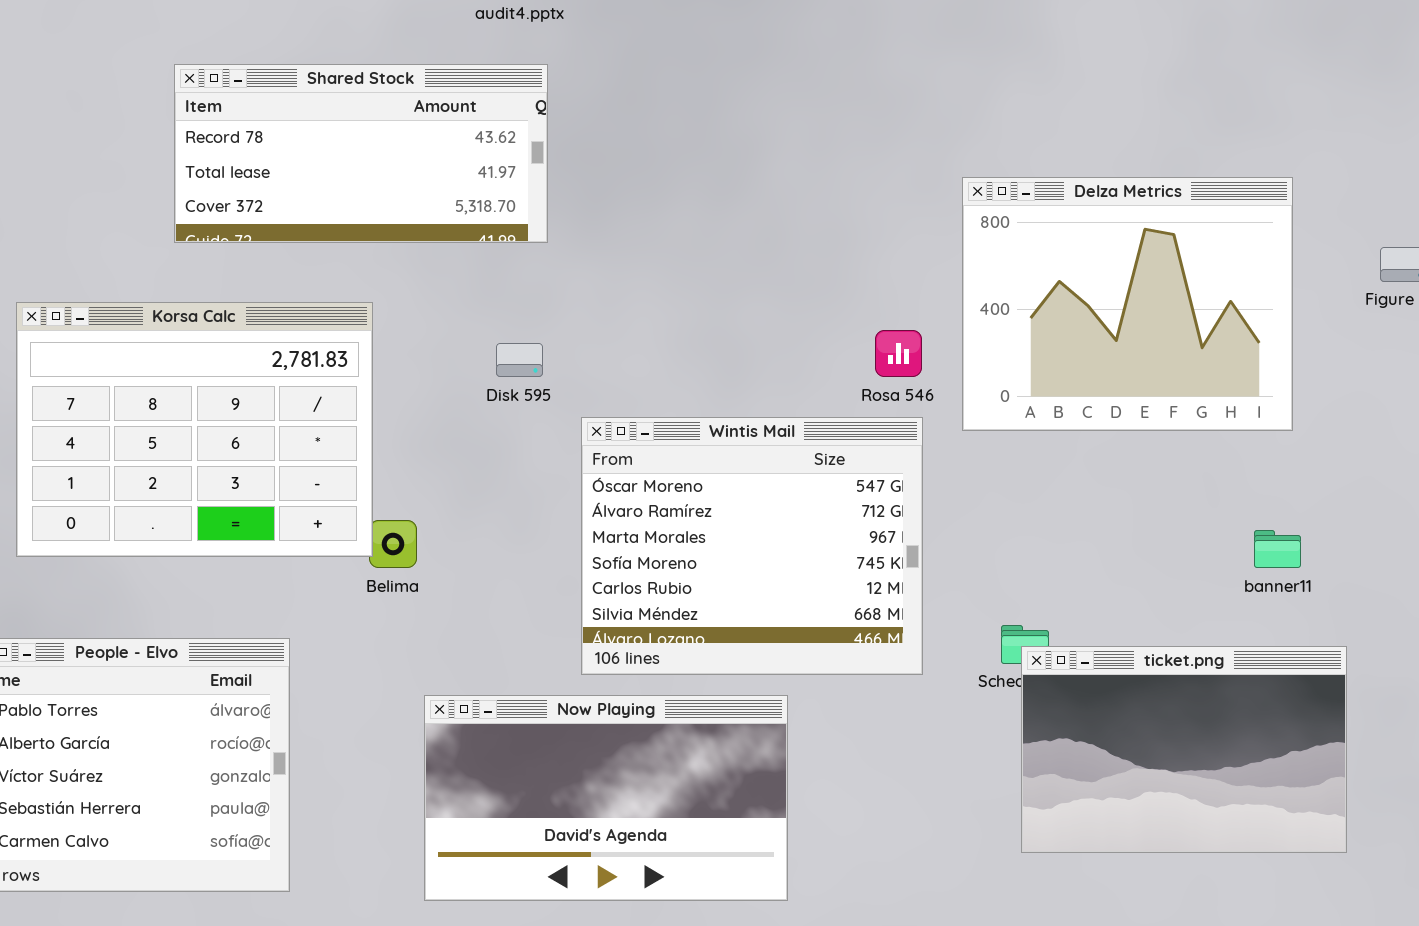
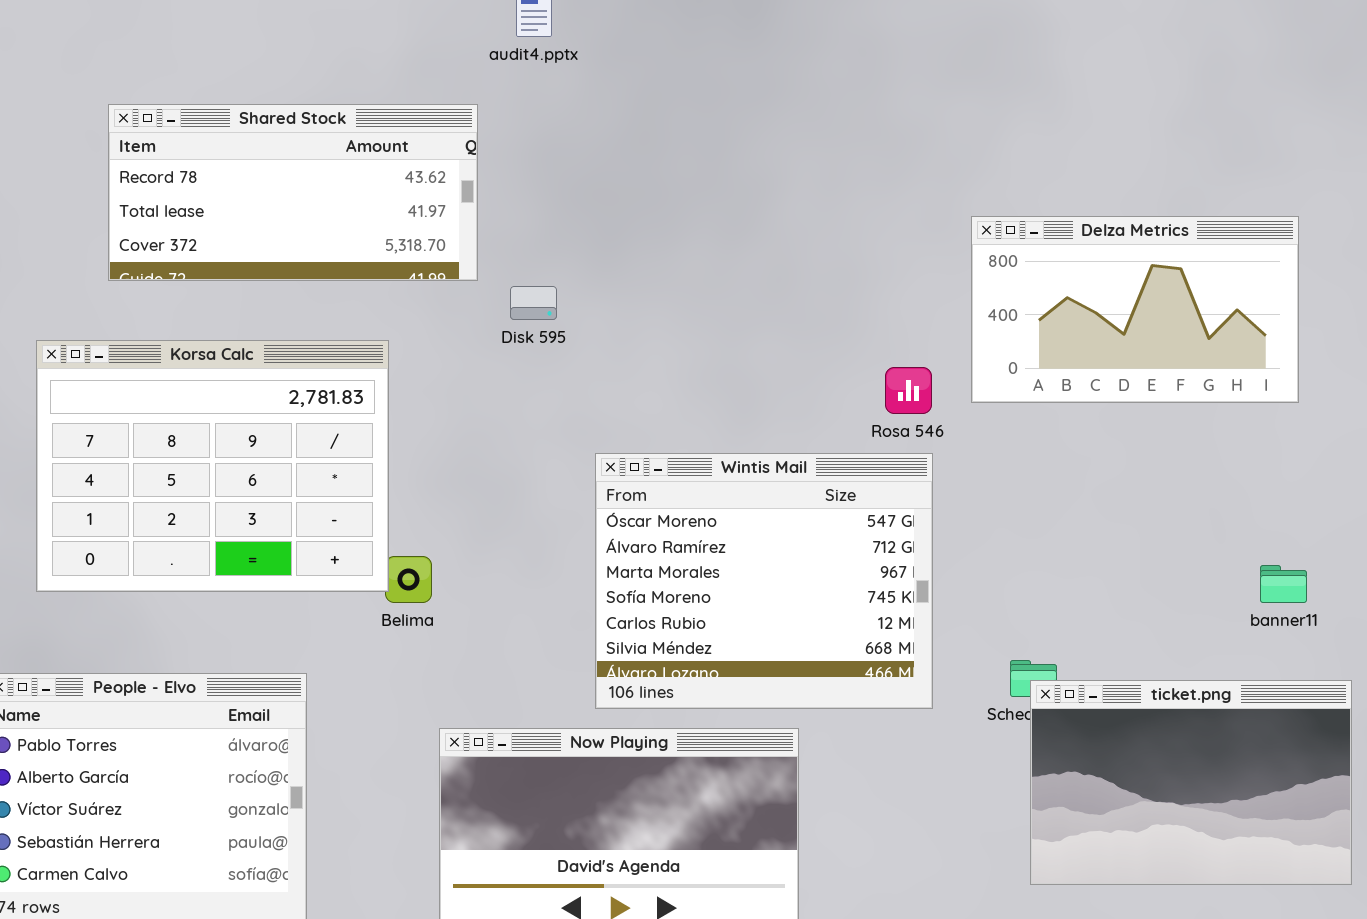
Shared Stock: [174,64,548,243] -> [108,104,478,281], moved
Delza Metrics: [962,177,1293,431] -> [971,216,1299,403], resized
Disk 595: [496,343,543,377] -> [510,286,557,320], moved

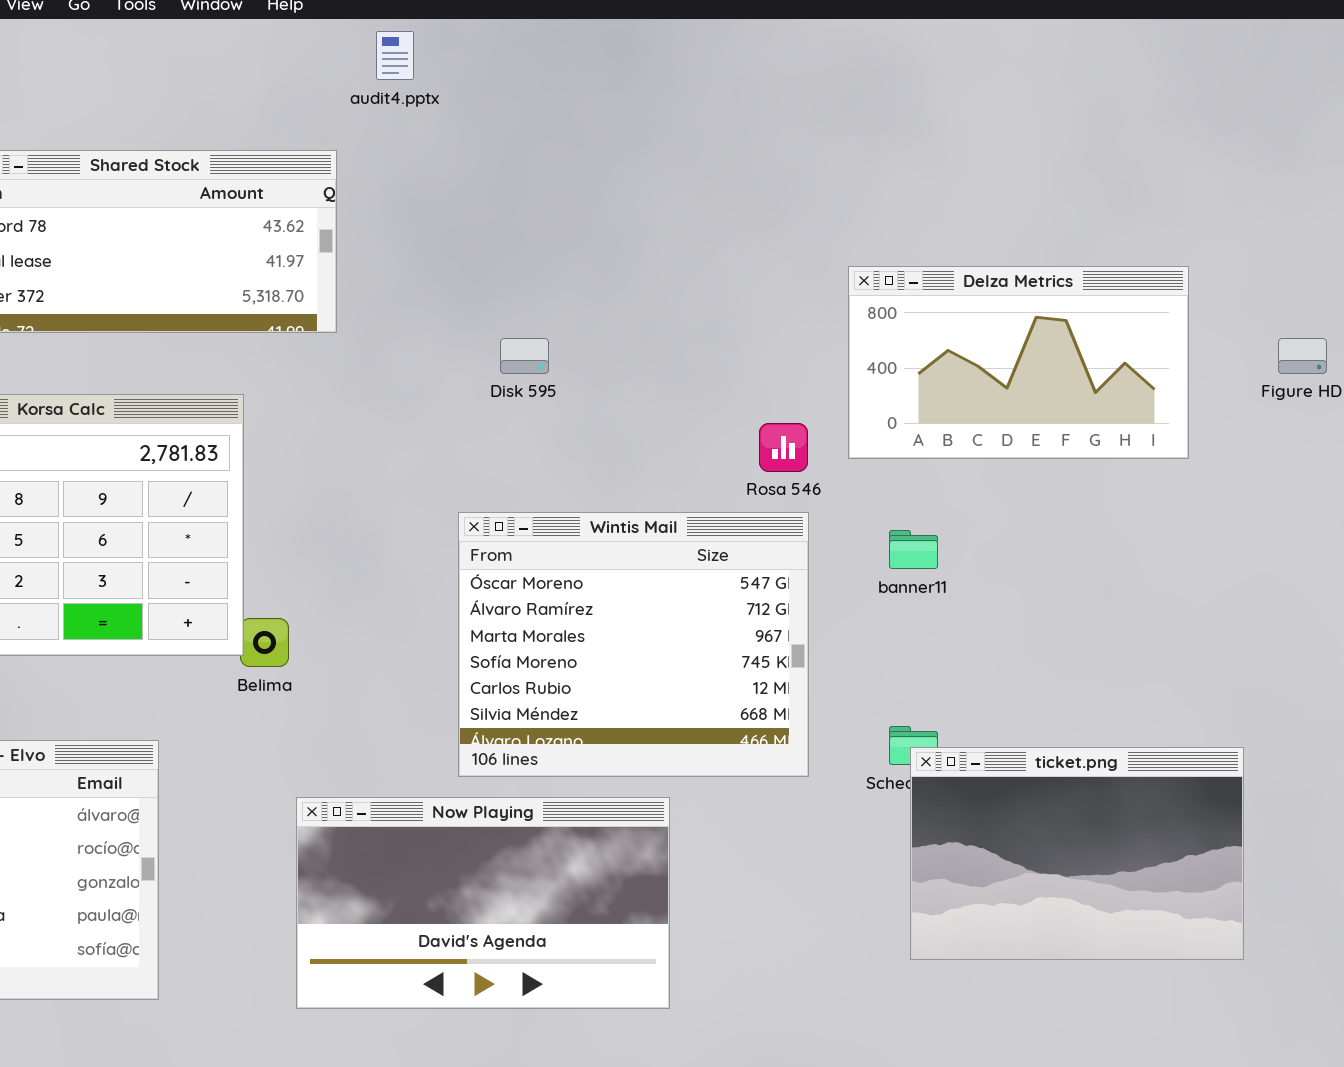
Disk 595: [510,286,557,320] -> [500,338,549,374], moved
banner11: [1260,565,1307,603] -> [889,530,938,569], moved

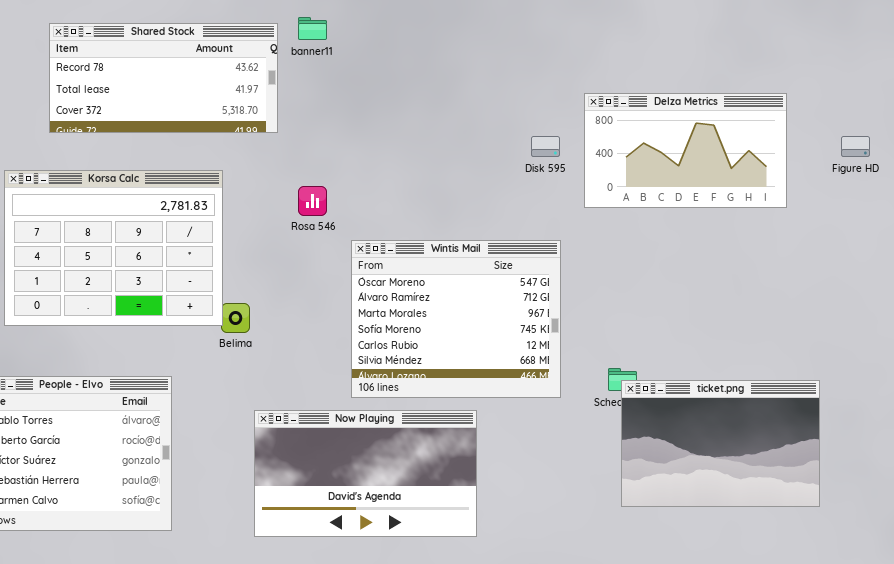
Disk 595: [500,338,549,374] -> [531,136,560,157], moved
Rosa 546: [759,423,808,472] -> [298,186,327,216], moved
banner11: [889,530,938,569] -> [298,17,327,40], moved

